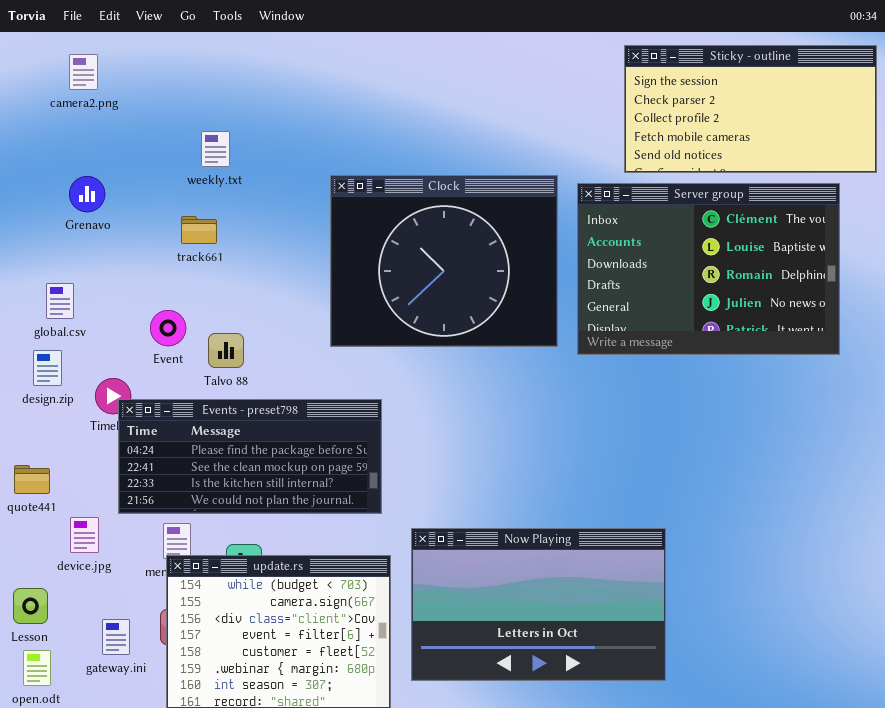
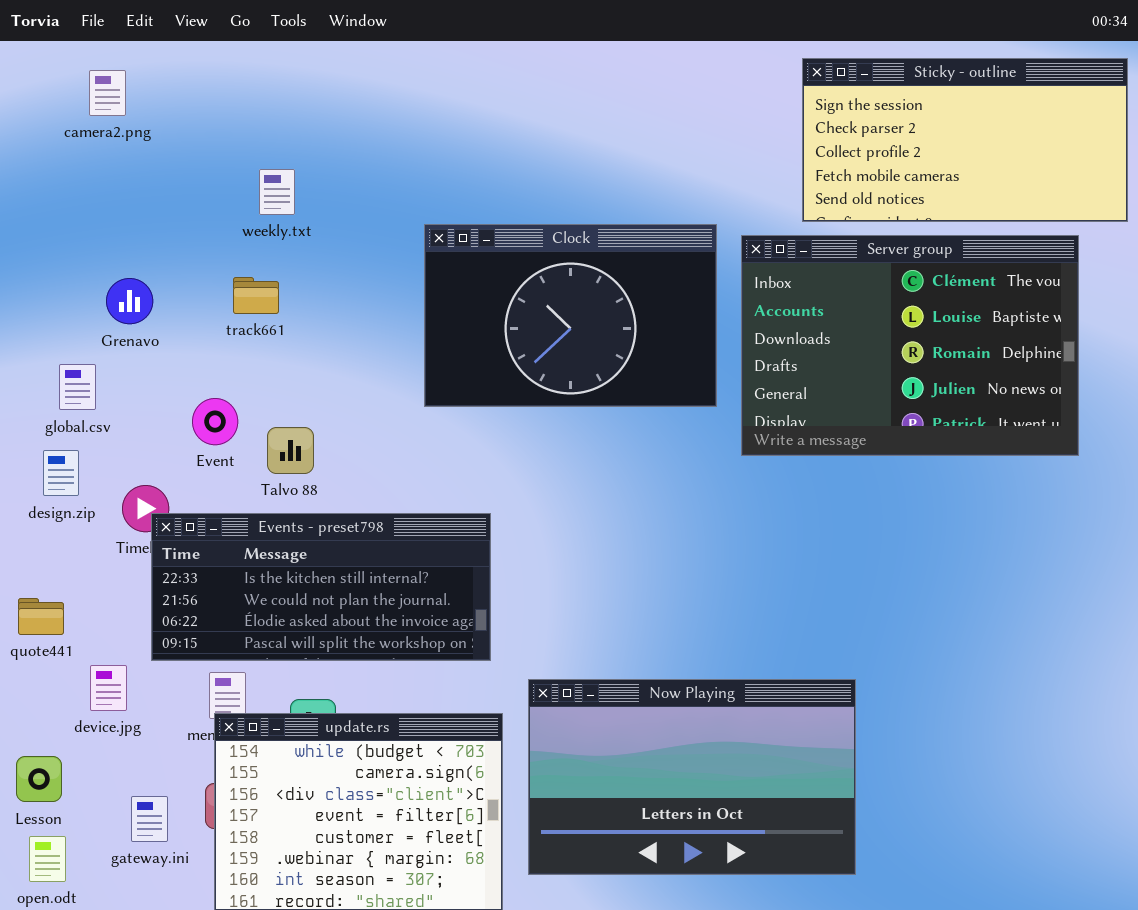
Clock: [330,175,558,347] -> [424,224,717,407], resized
Grenavo: [69,176,105,212] -> [106,278,153,324], moved
Events - preset798: [118,399,382,514] -> [151,513,491,661], scrolled down 2 rows

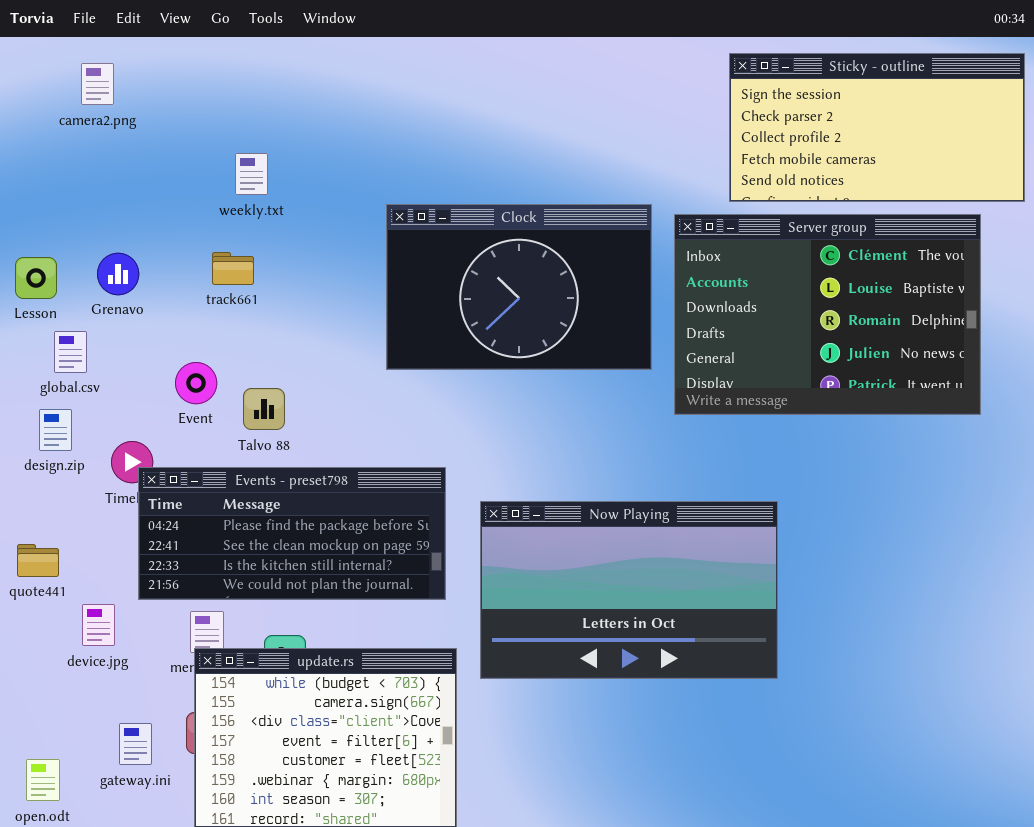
Events - preset798: [151,513,491,661] -> [138,467,446,600], scrolled up 2 rows
Now Playing: [528,679,856,875] -> [480,501,778,679], moved
Lesson: [16,756,62,802] -> [15,257,57,299], moved

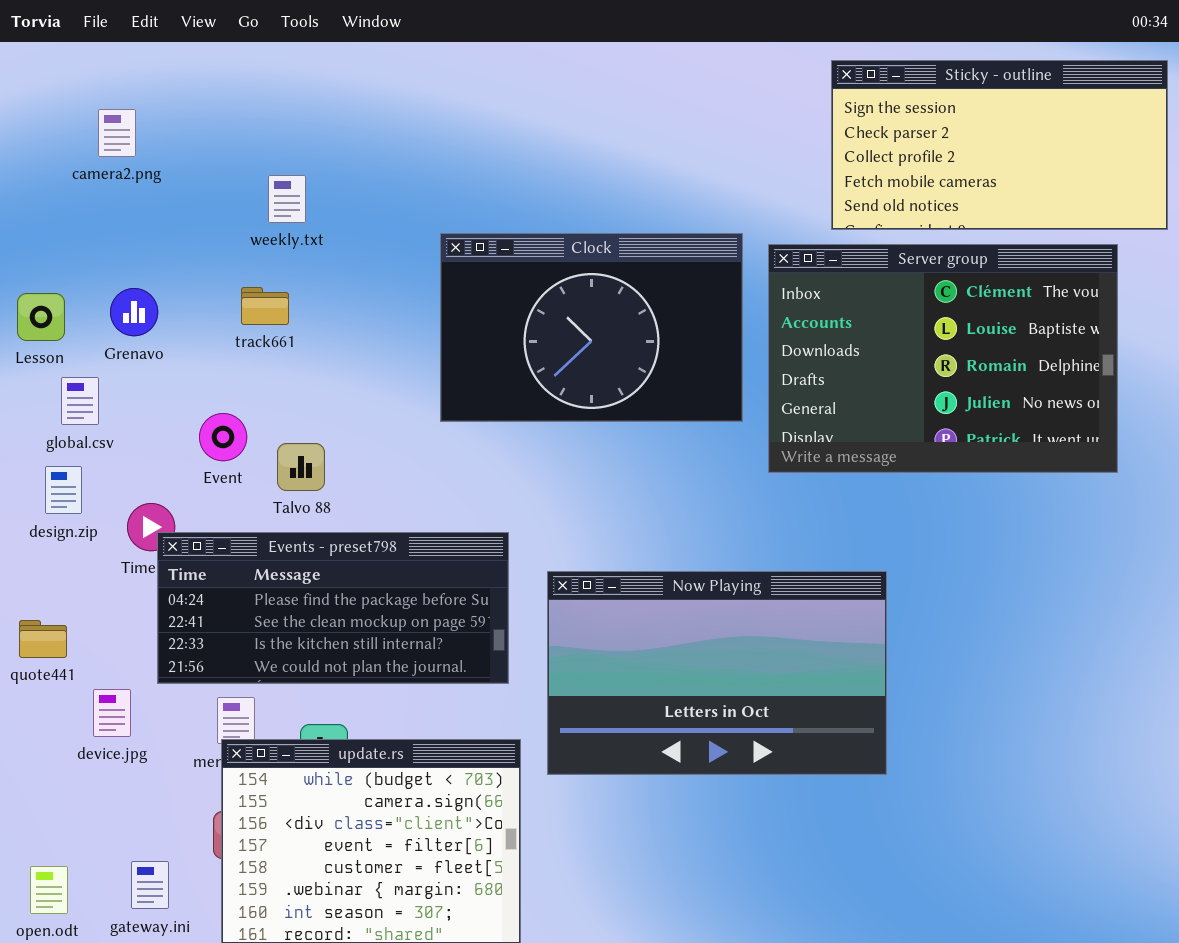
camera2.png: [81,63,114,105] -> [98,109,136,157], moved
gateway.ini: [119,723,152,765] -> [131,861,169,909], moved

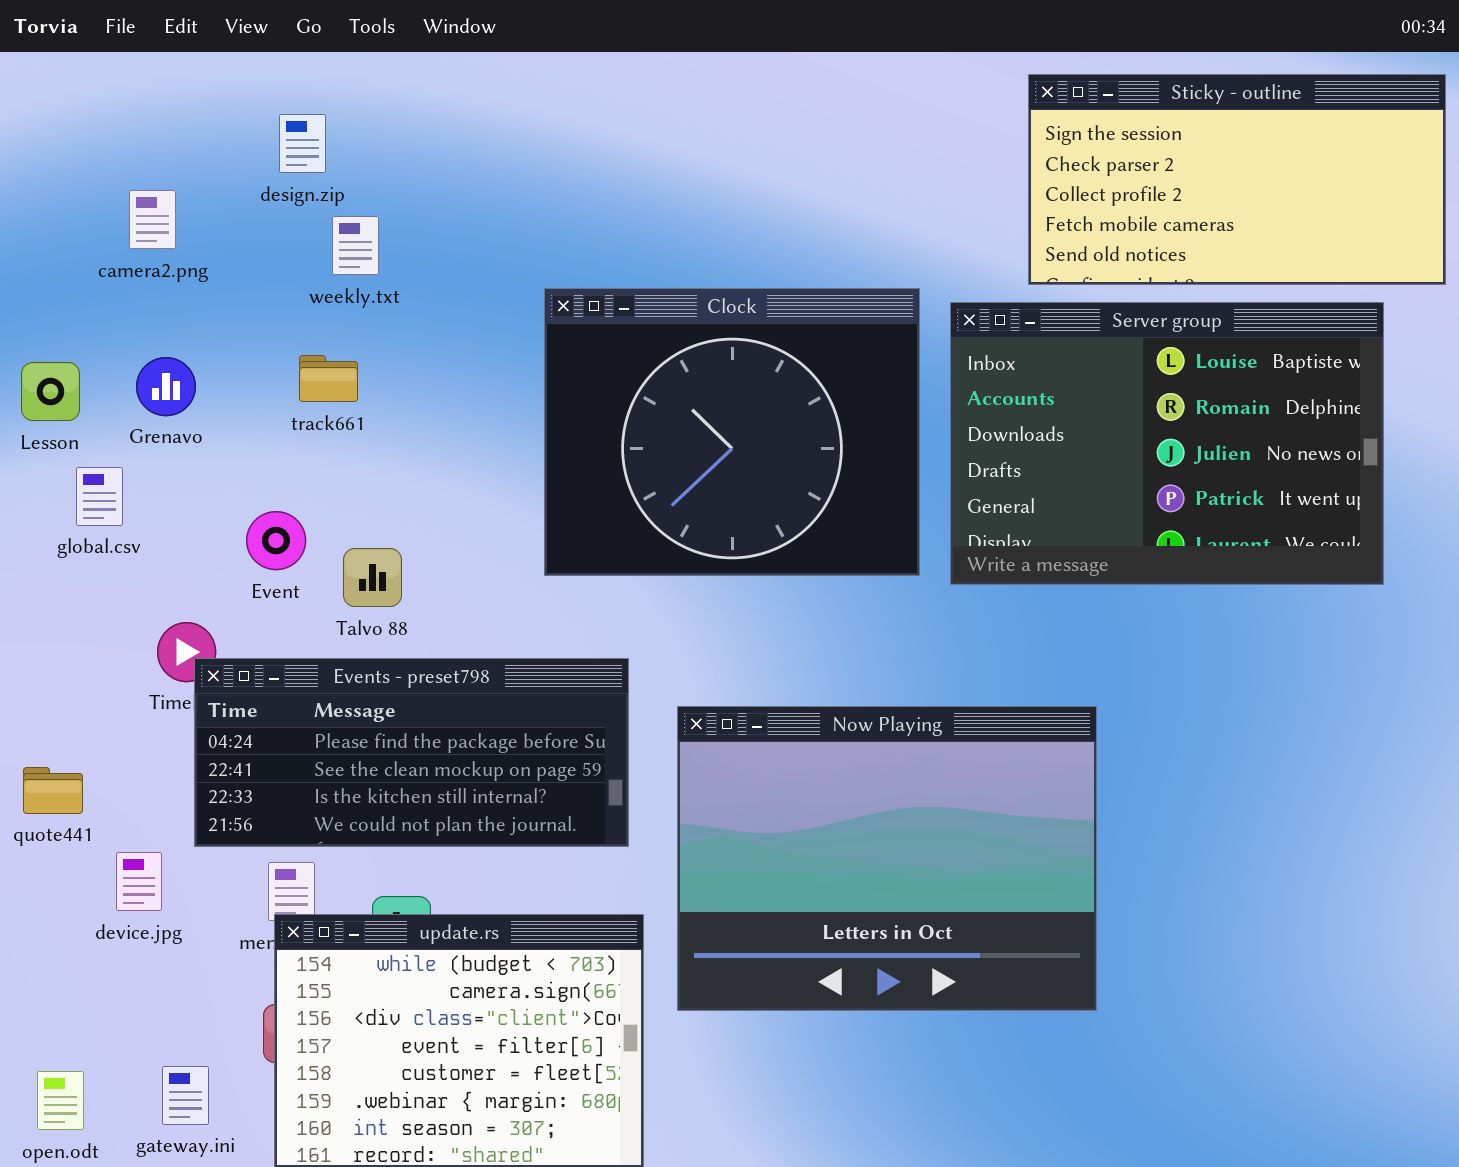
camera2.png: [98,109,136,157] -> [129,190,176,249], moved
Clock: [440,233,743,422] -> [544,288,920,576], resized
Server group: [768,244,1118,473] -> [950,302,1384,585], scrolled down 1 row
design.zip: [45,466,82,514] -> [279,114,326,173], moved
Now Playing: [547,571,887,775] -> [677,706,1097,1011], resized

